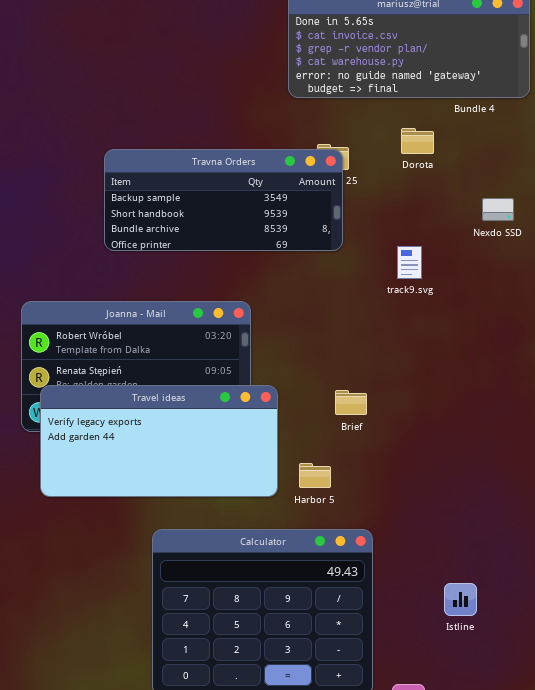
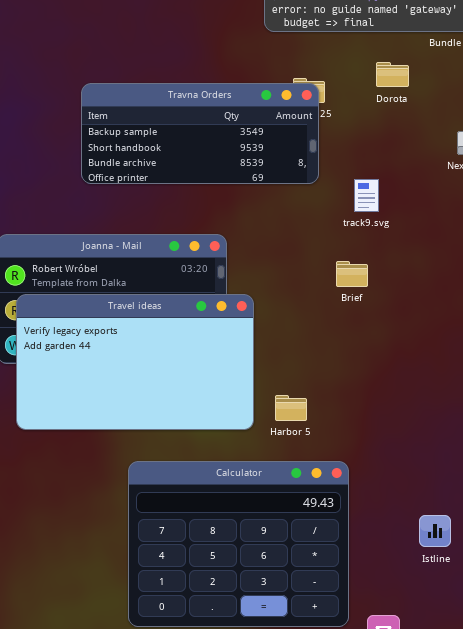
track9.svg: [397,246,422,279] -> [354,179,379,212], moved
Travel ideas: [40,385,278,497] -> [16,294,254,430], resized
Brief: [335,390,367,415] -> [336,261,368,287], moved

